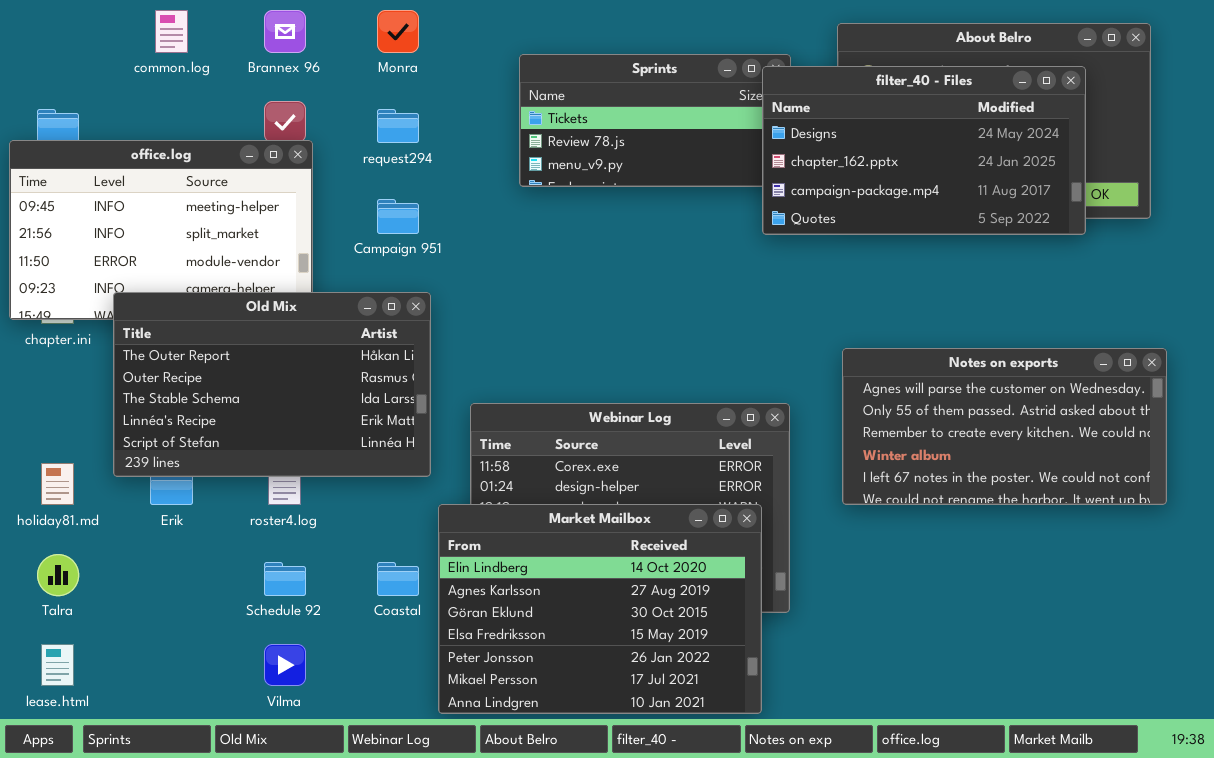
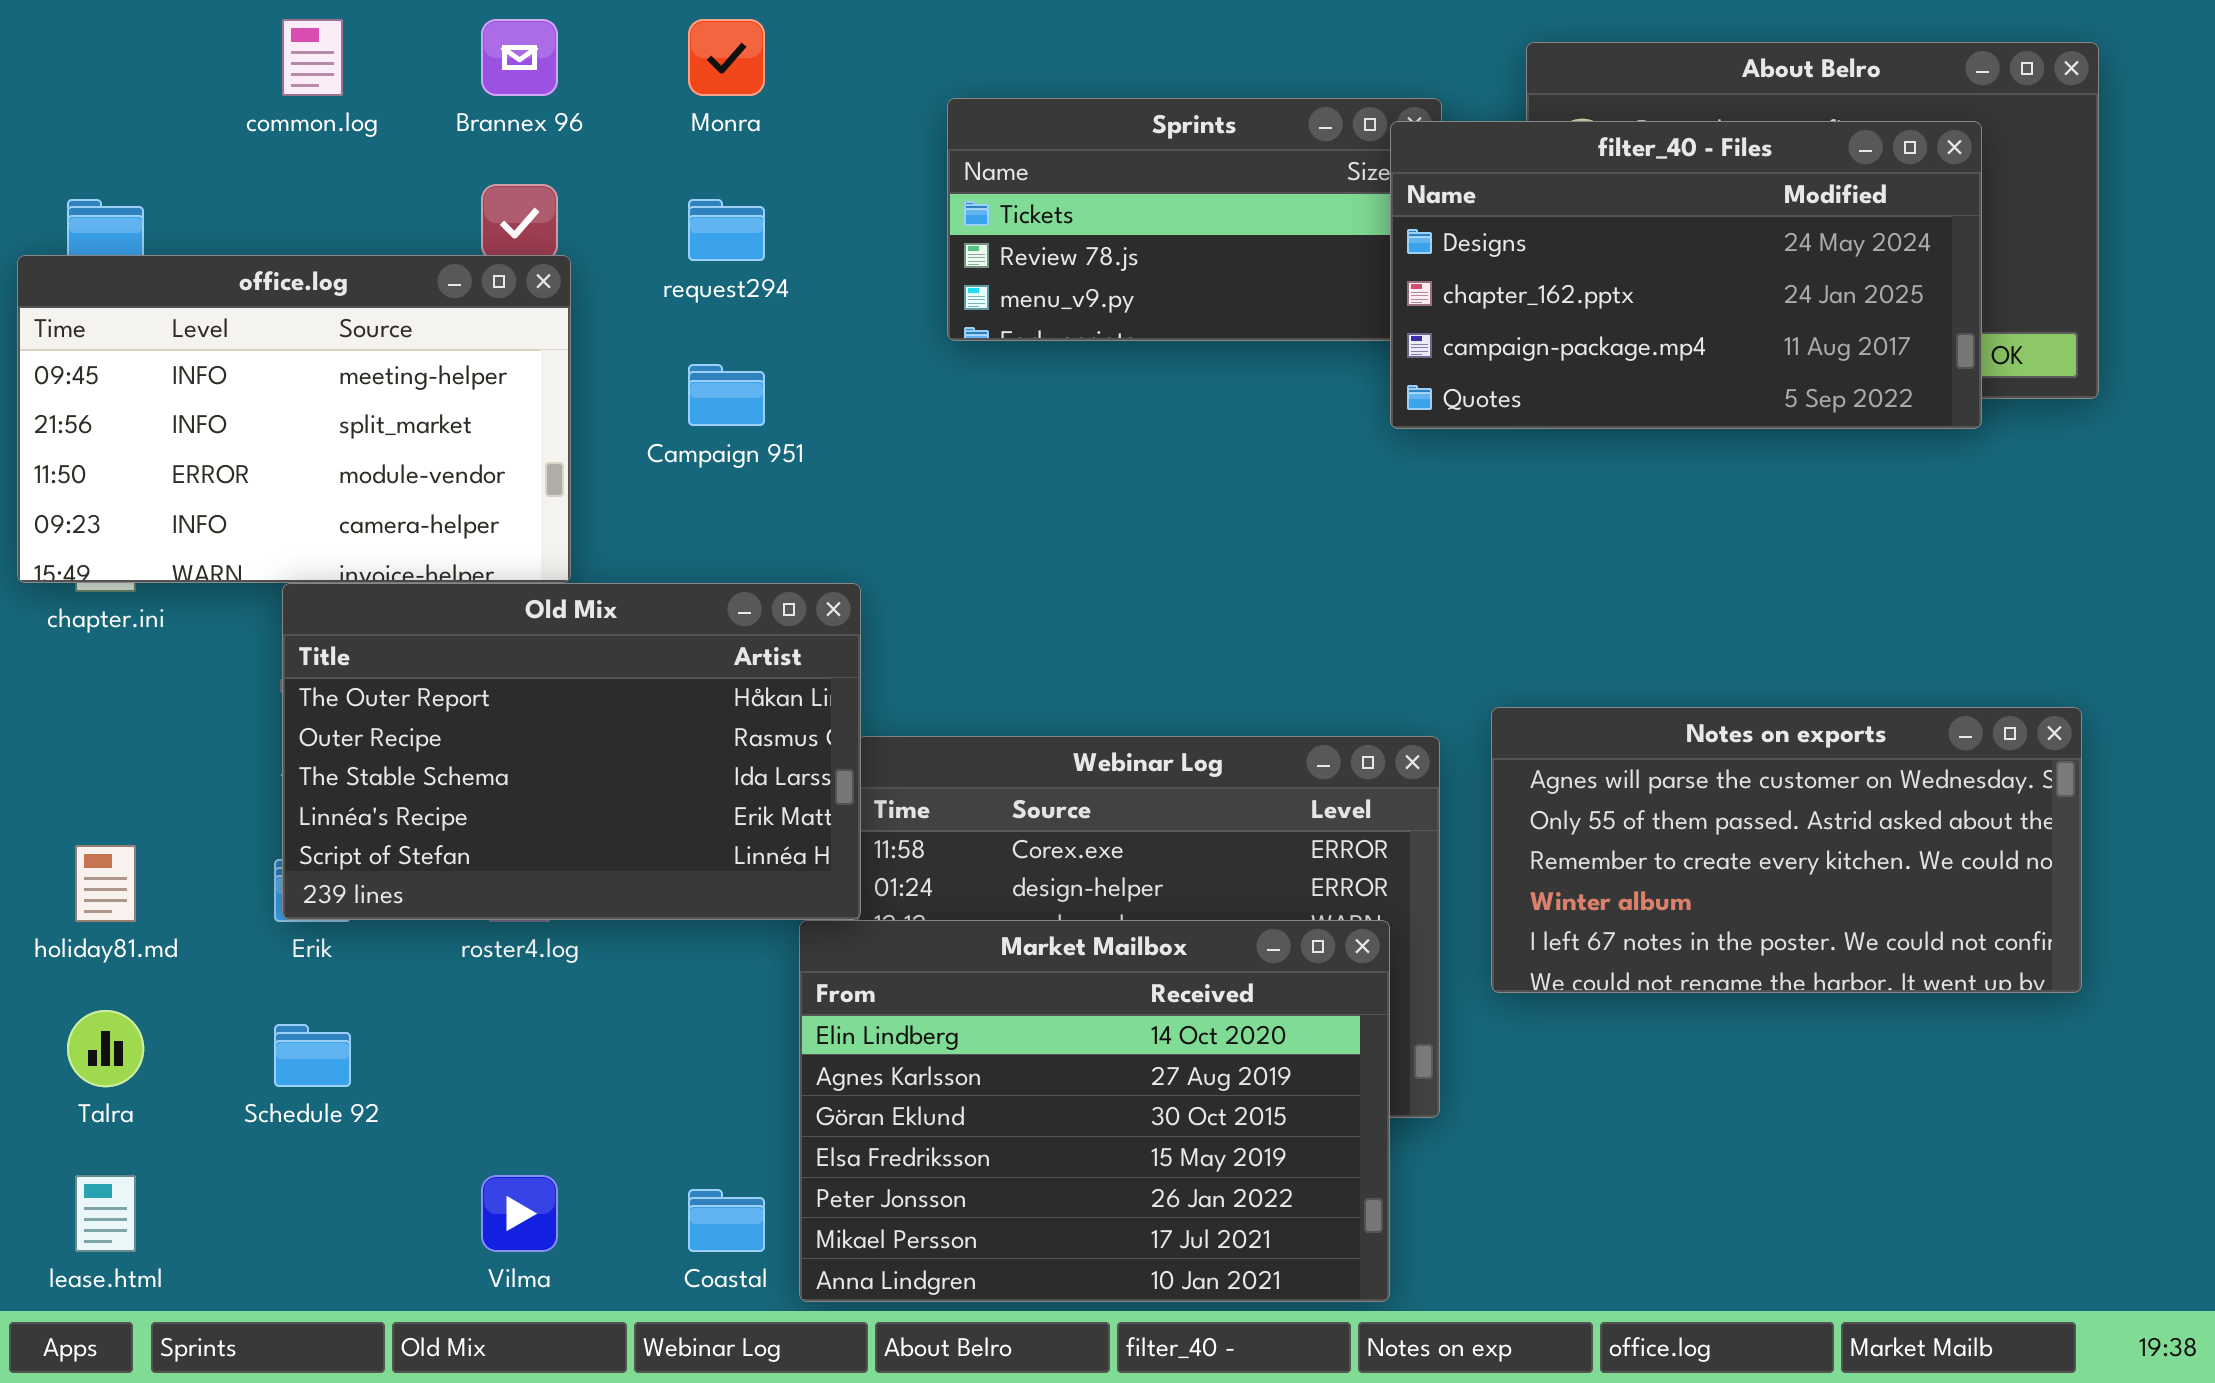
Old Mix: [113,292,431,477] -> [282,583,861,920], moved
Notes on exports: [842,348,1167,505] -> [1491,707,2082,993], moved
Schedule 92: [264,562,306,596] -> [274,1024,351,1087], moved
Coastal: [377,562,419,596] -> [688,1189,765,1252], moved

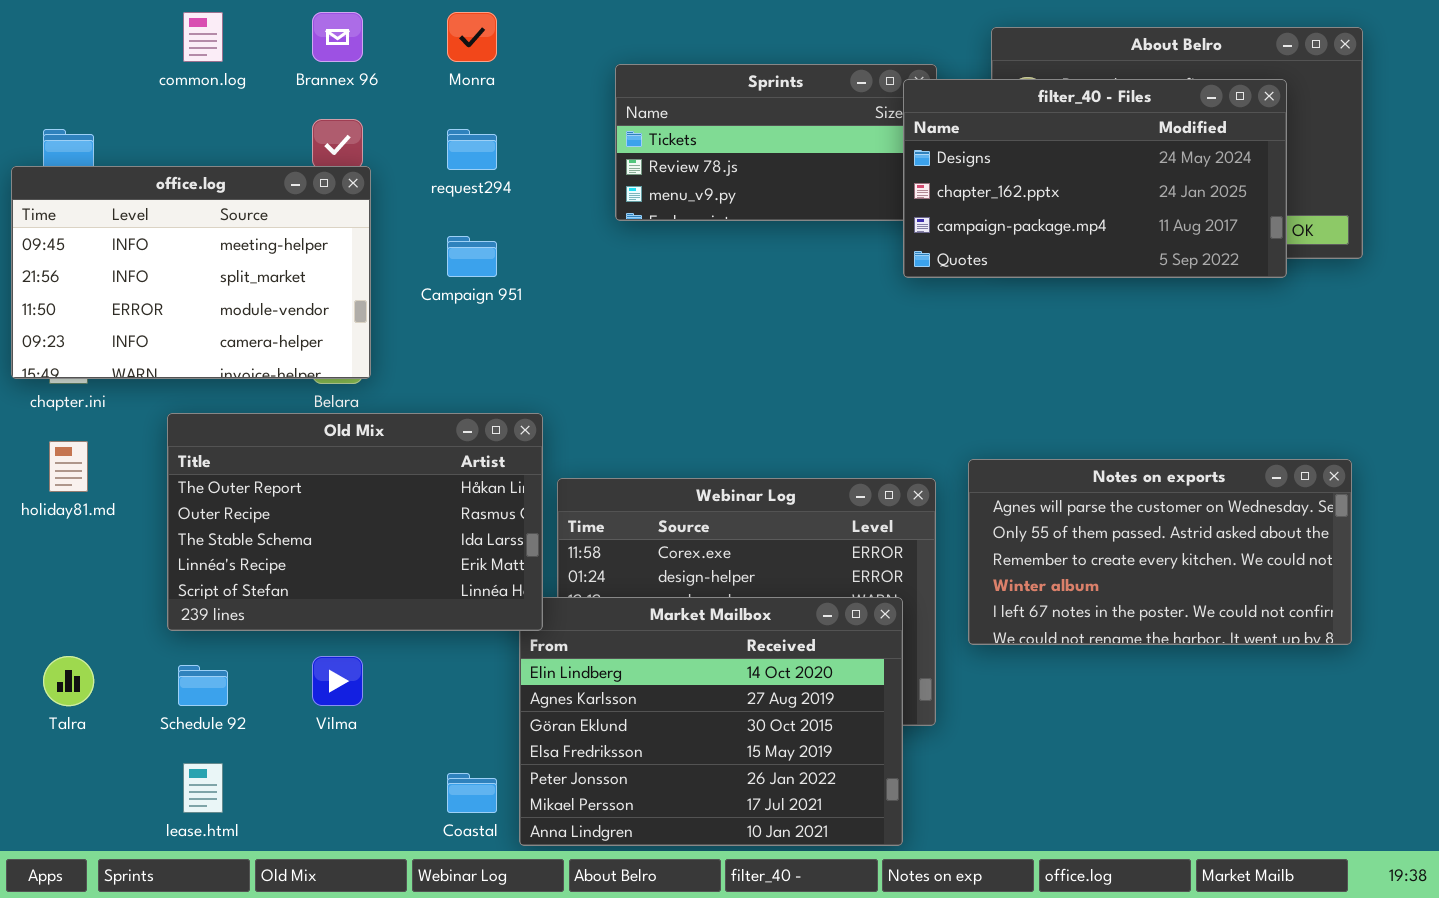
Old Mix: [282,583,861,920] -> [167,413,543,631], moved
holiday81.md: [75,845,136,922] -> [49,441,88,492], moved
lease.html: [75,1175,136,1252] -> [183,763,223,813], moved
Vilma: [481,1175,558,1252] -> [312,656,363,706], moved

